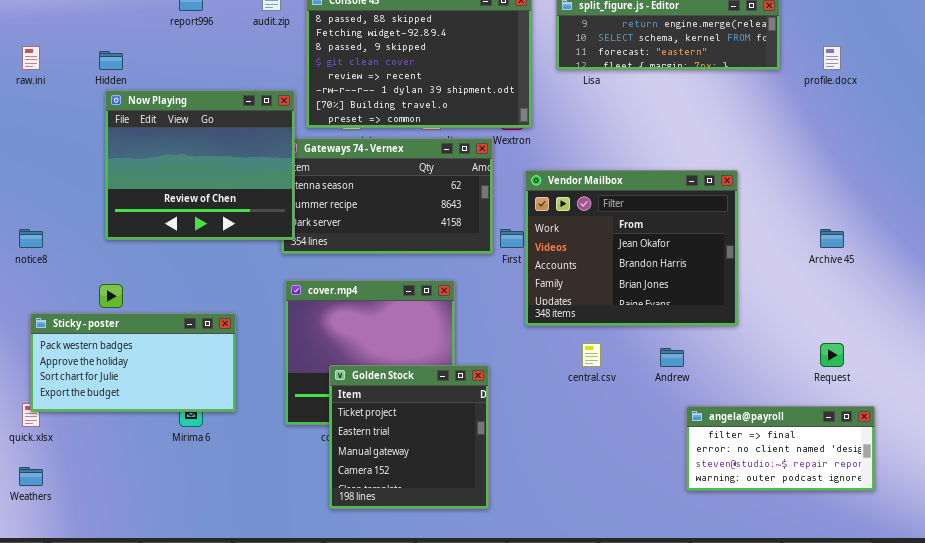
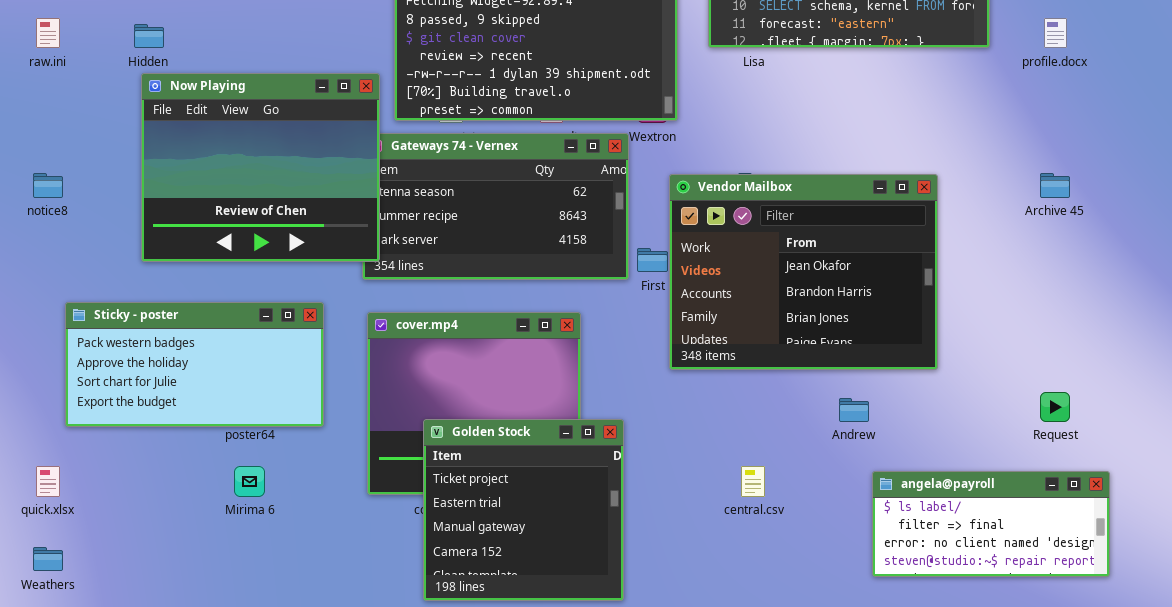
notice8: [19,229,43,248] -> [33,173,63,198], moved
Archive 45: [820,229,844,248] -> [1040,173,1070,198], moved
Sticky - poster: [30,313,236,412] -> [65,302,324,427], moved
central.csv: [582,343,601,367] -> [741,466,765,497], moved
angela@payroll: [686,406,875,491] -> [872,471,1110,577], scrolled up 1 row

